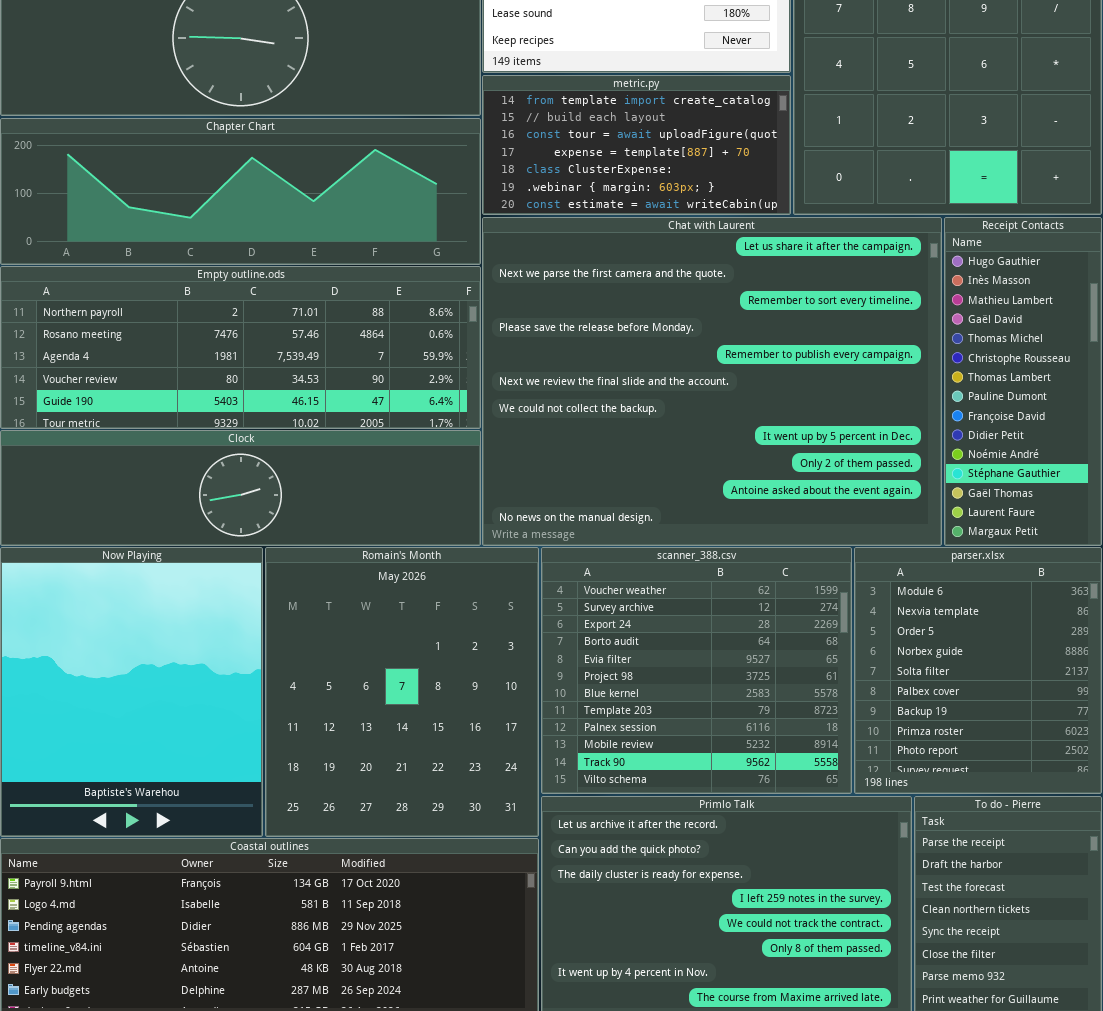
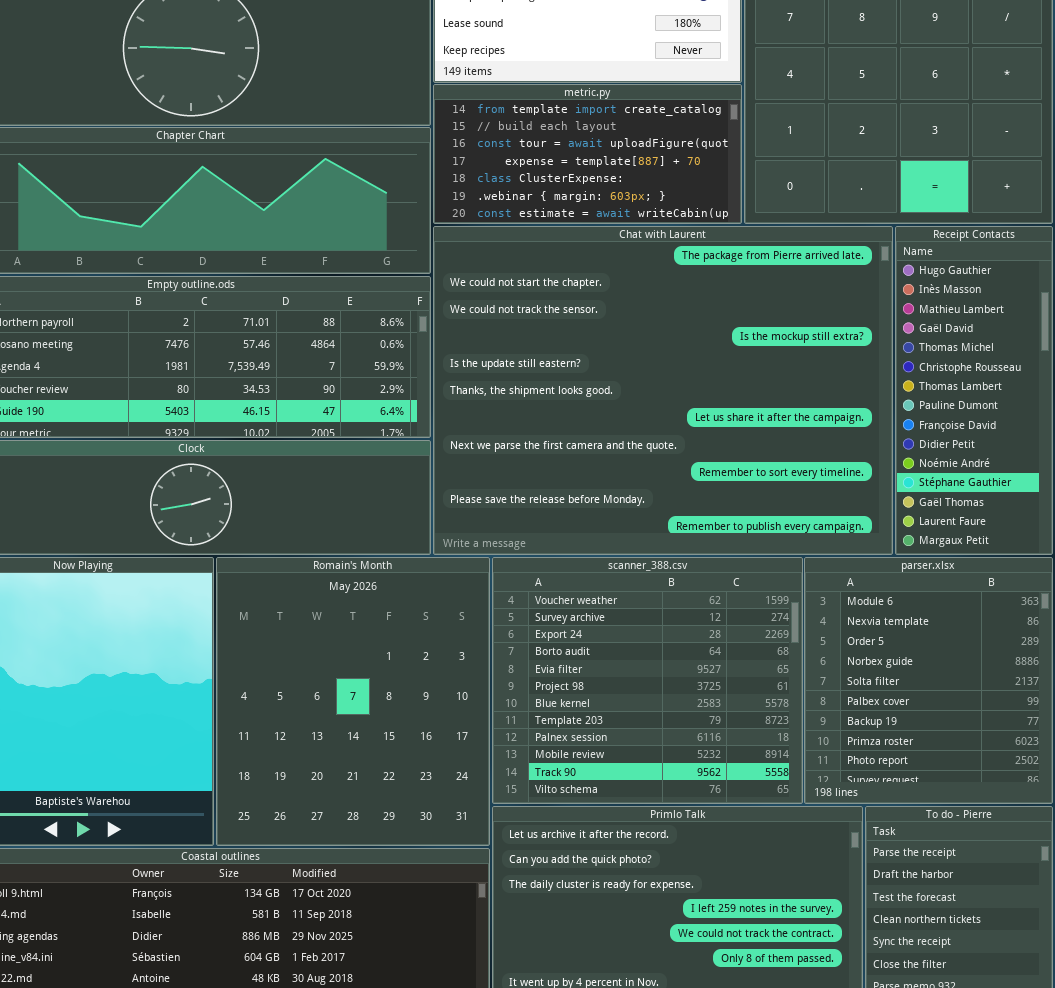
Chat with Laurent: [482,217,942,546] -> [433,226,893,555], scrolled up 6 rows

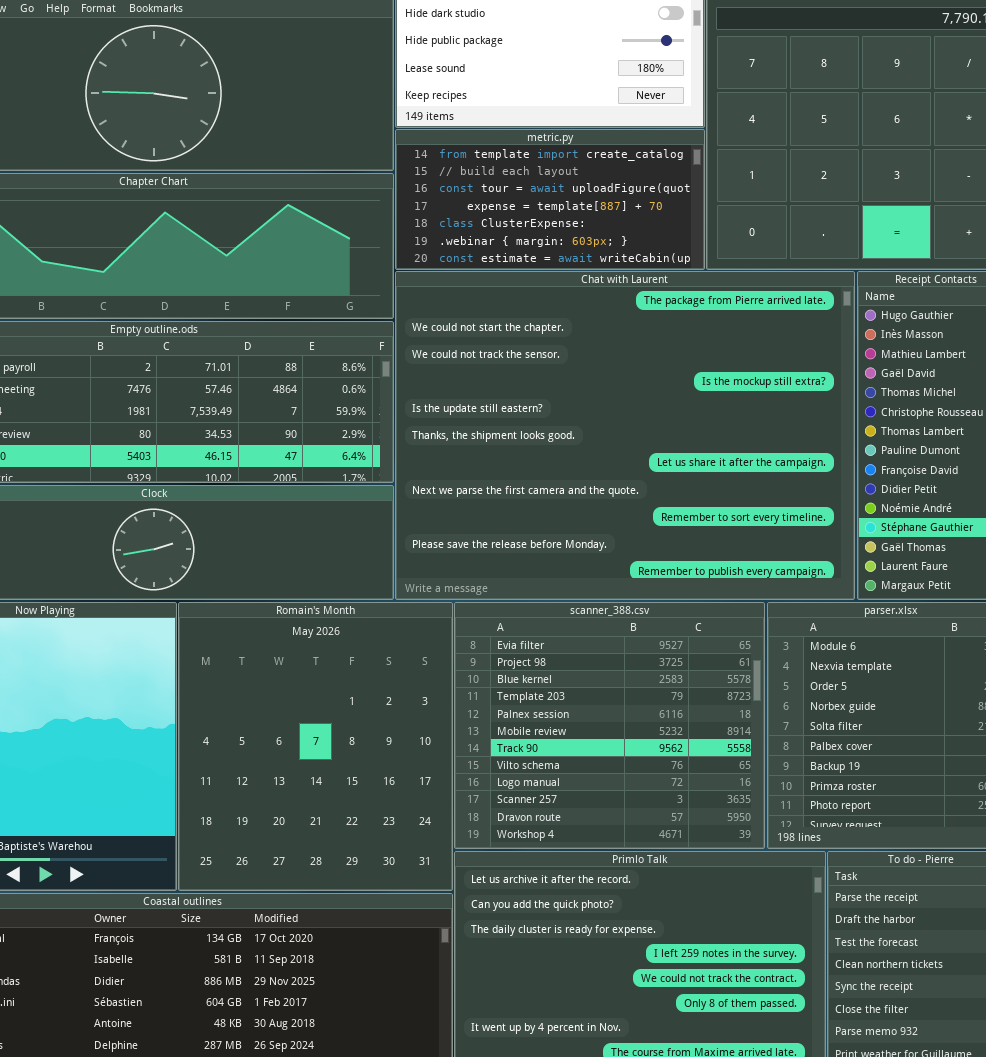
scanner_388.csv: [492,557,803,804] -> [454,602,765,849], scrolled down 4 rows

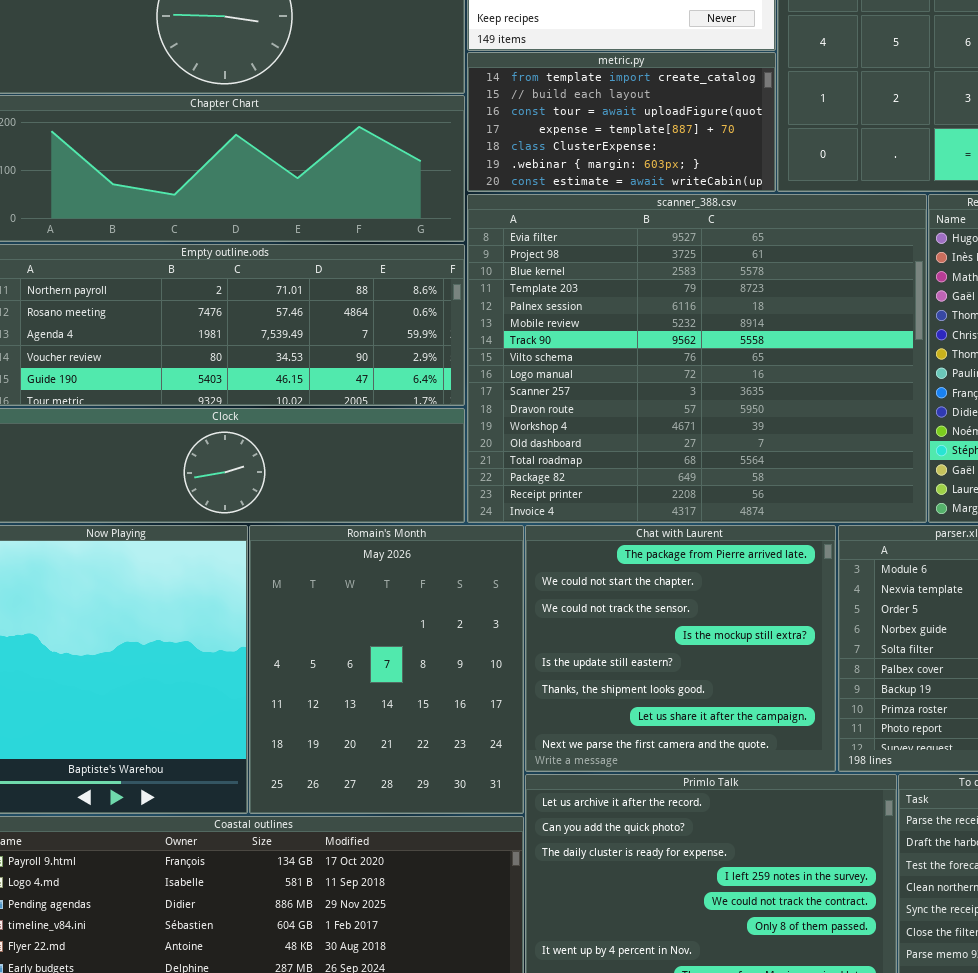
Chat with Laurent: [395,271,855,600] -> [525,525,836,772], moved, resized
scanner_388.csv: [454,602,765,849] -> [467,194,927,523], moved, resized

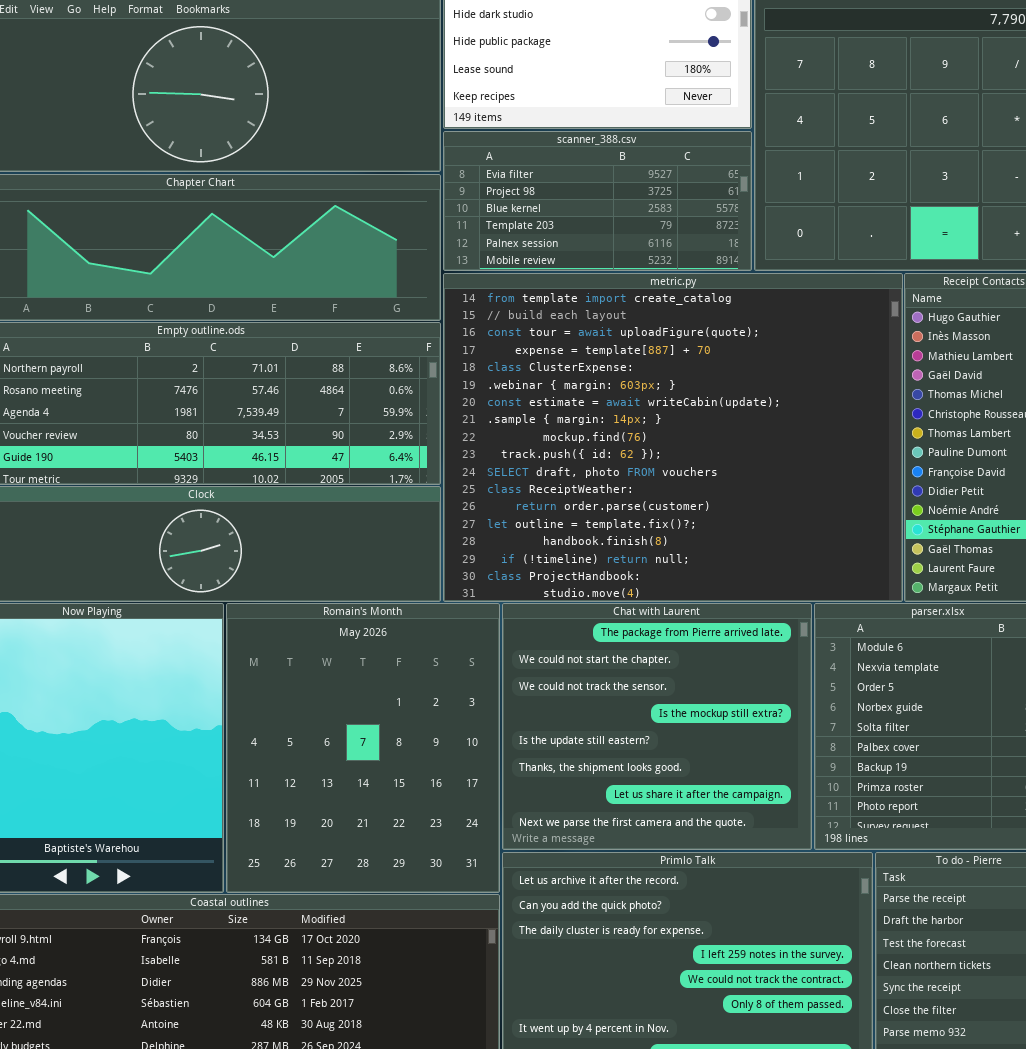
metric.py: [467,52,776,192] -> [443,273,903,602], moved, resized
scanner_388.csv: [467,194,927,523] -> [443,131,752,271], moved, resized

